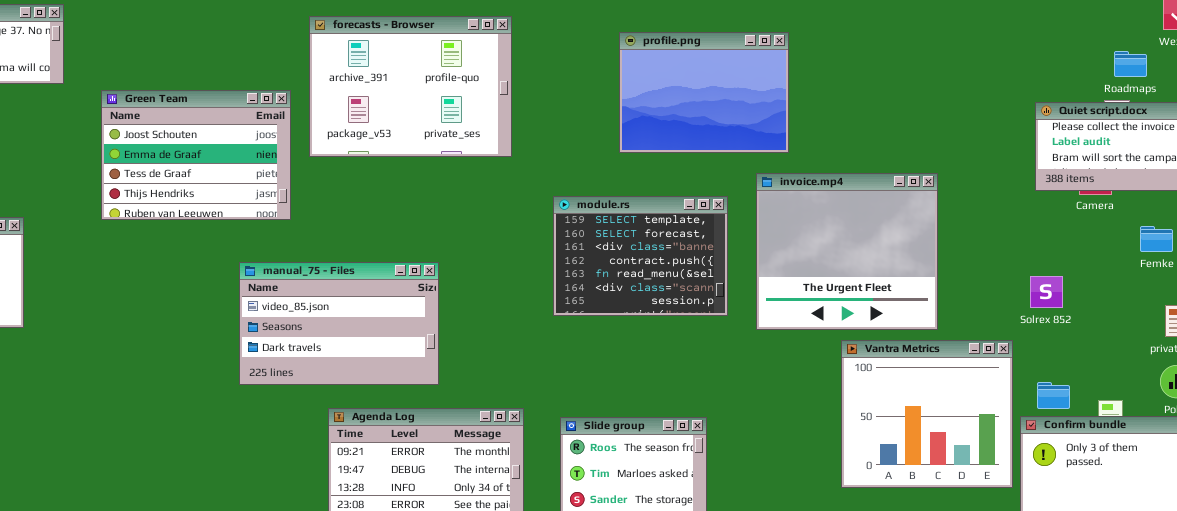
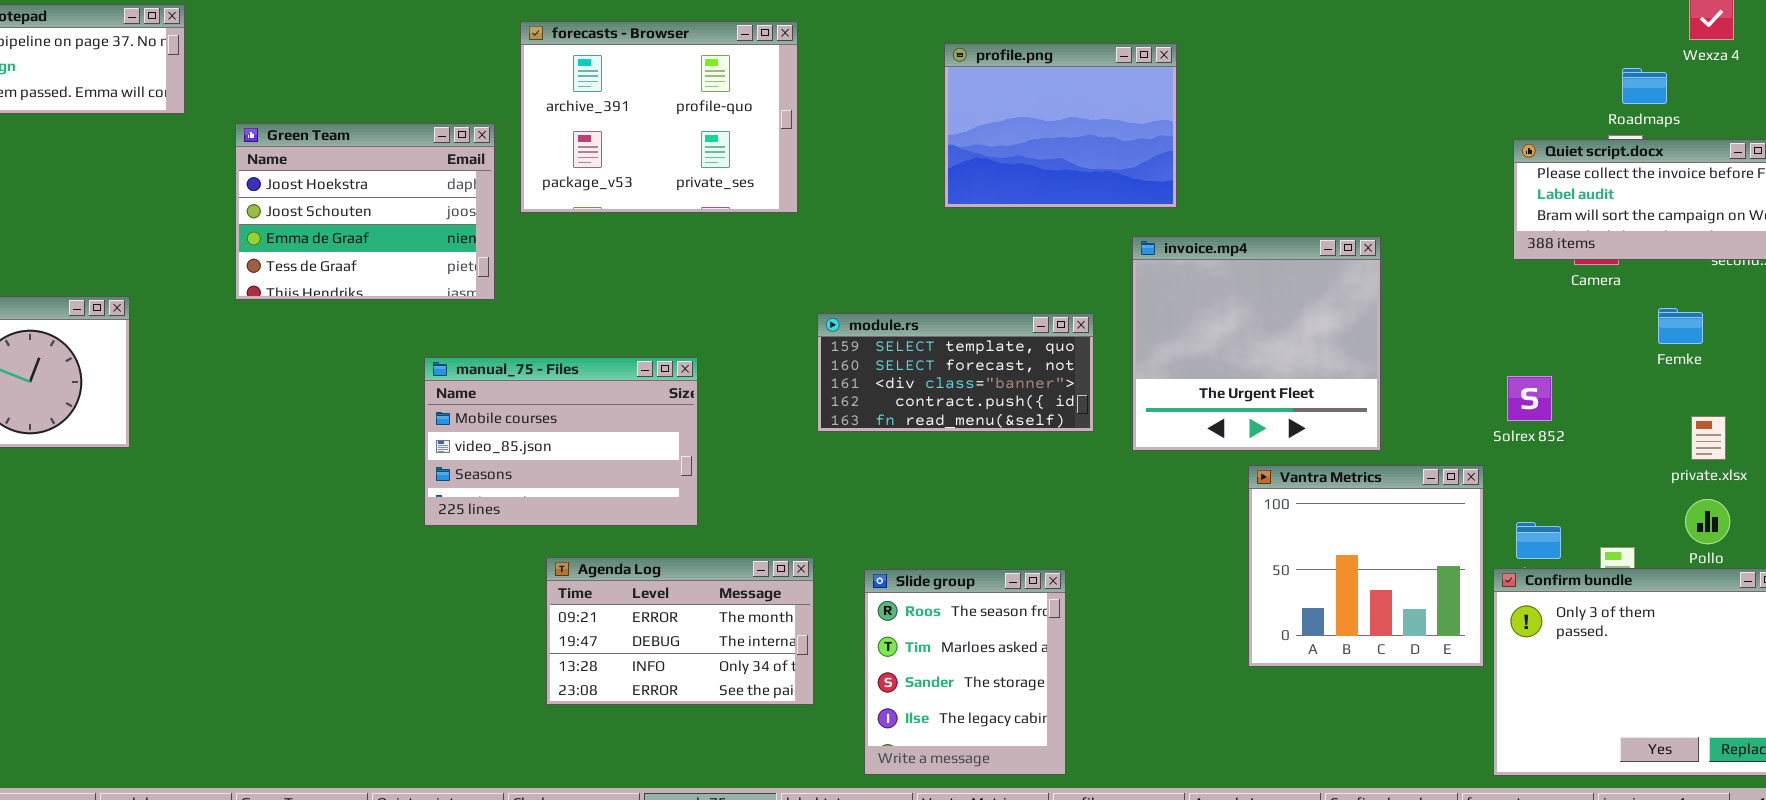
Green Team: [101,90,291,220] -> [235,123,495,300], scrolled up 1 row
module.rs: [553,196,728,316] -> [817,313,1094,432], resized
manual_75 - Files: [239,262,439,385] -> [424,357,698,526], scrolled up 1 row

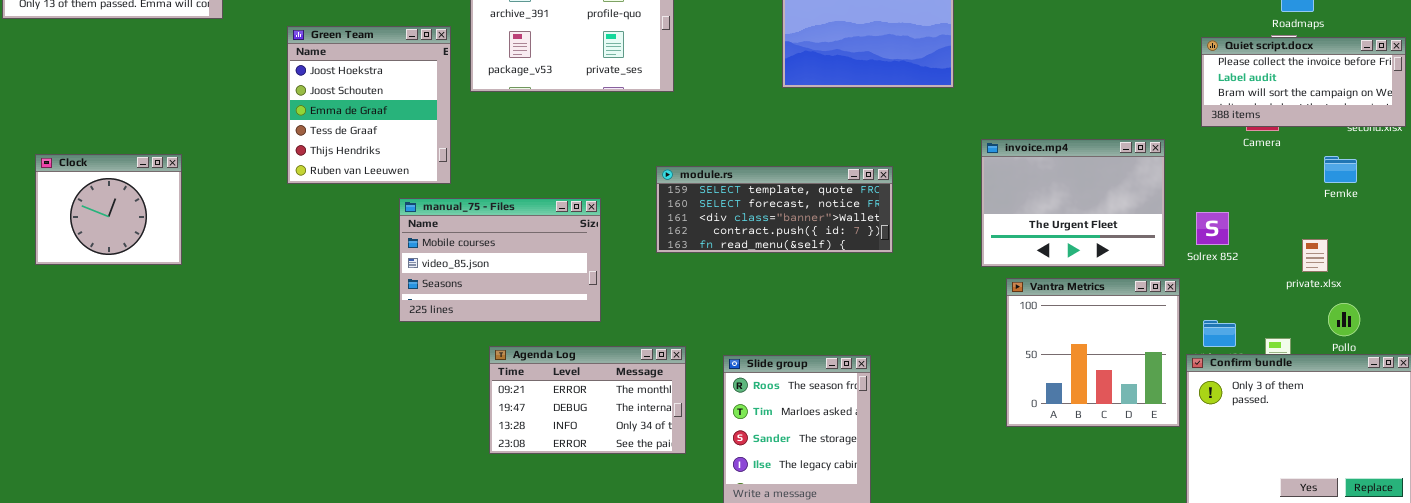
Green Team: [235,123,495,300] -> [287,26,451,184], resized
invoice.mp4: [1132,236,1381,451] -> [981,139,1165,267], moved, resized
Femke: [1658,308,1703,344] -> [1324,156,1357,183], moved
module.rs: [817,313,1094,432] -> [656,166,893,253], resized
private.xlsx: [1691,416,1726,460] -> [1302,239,1328,272], moved

